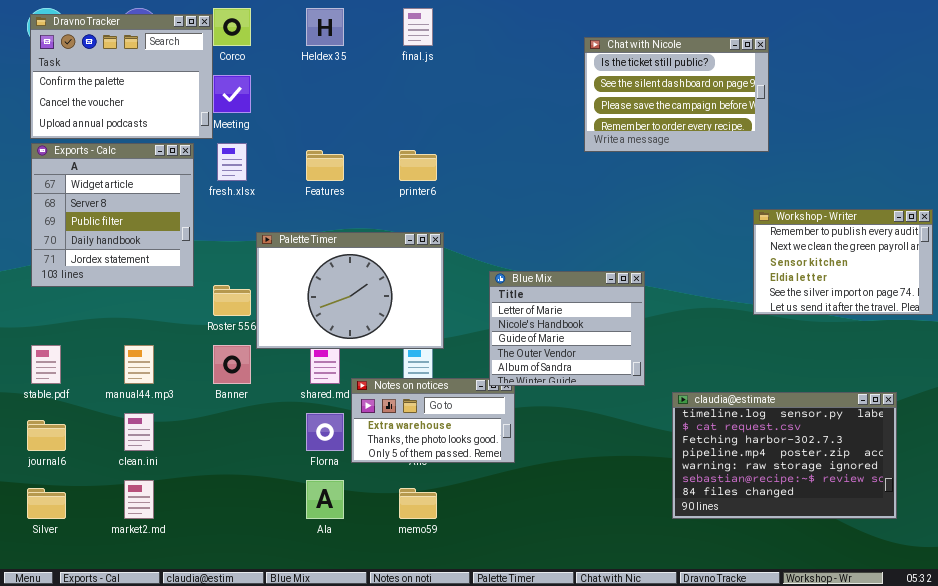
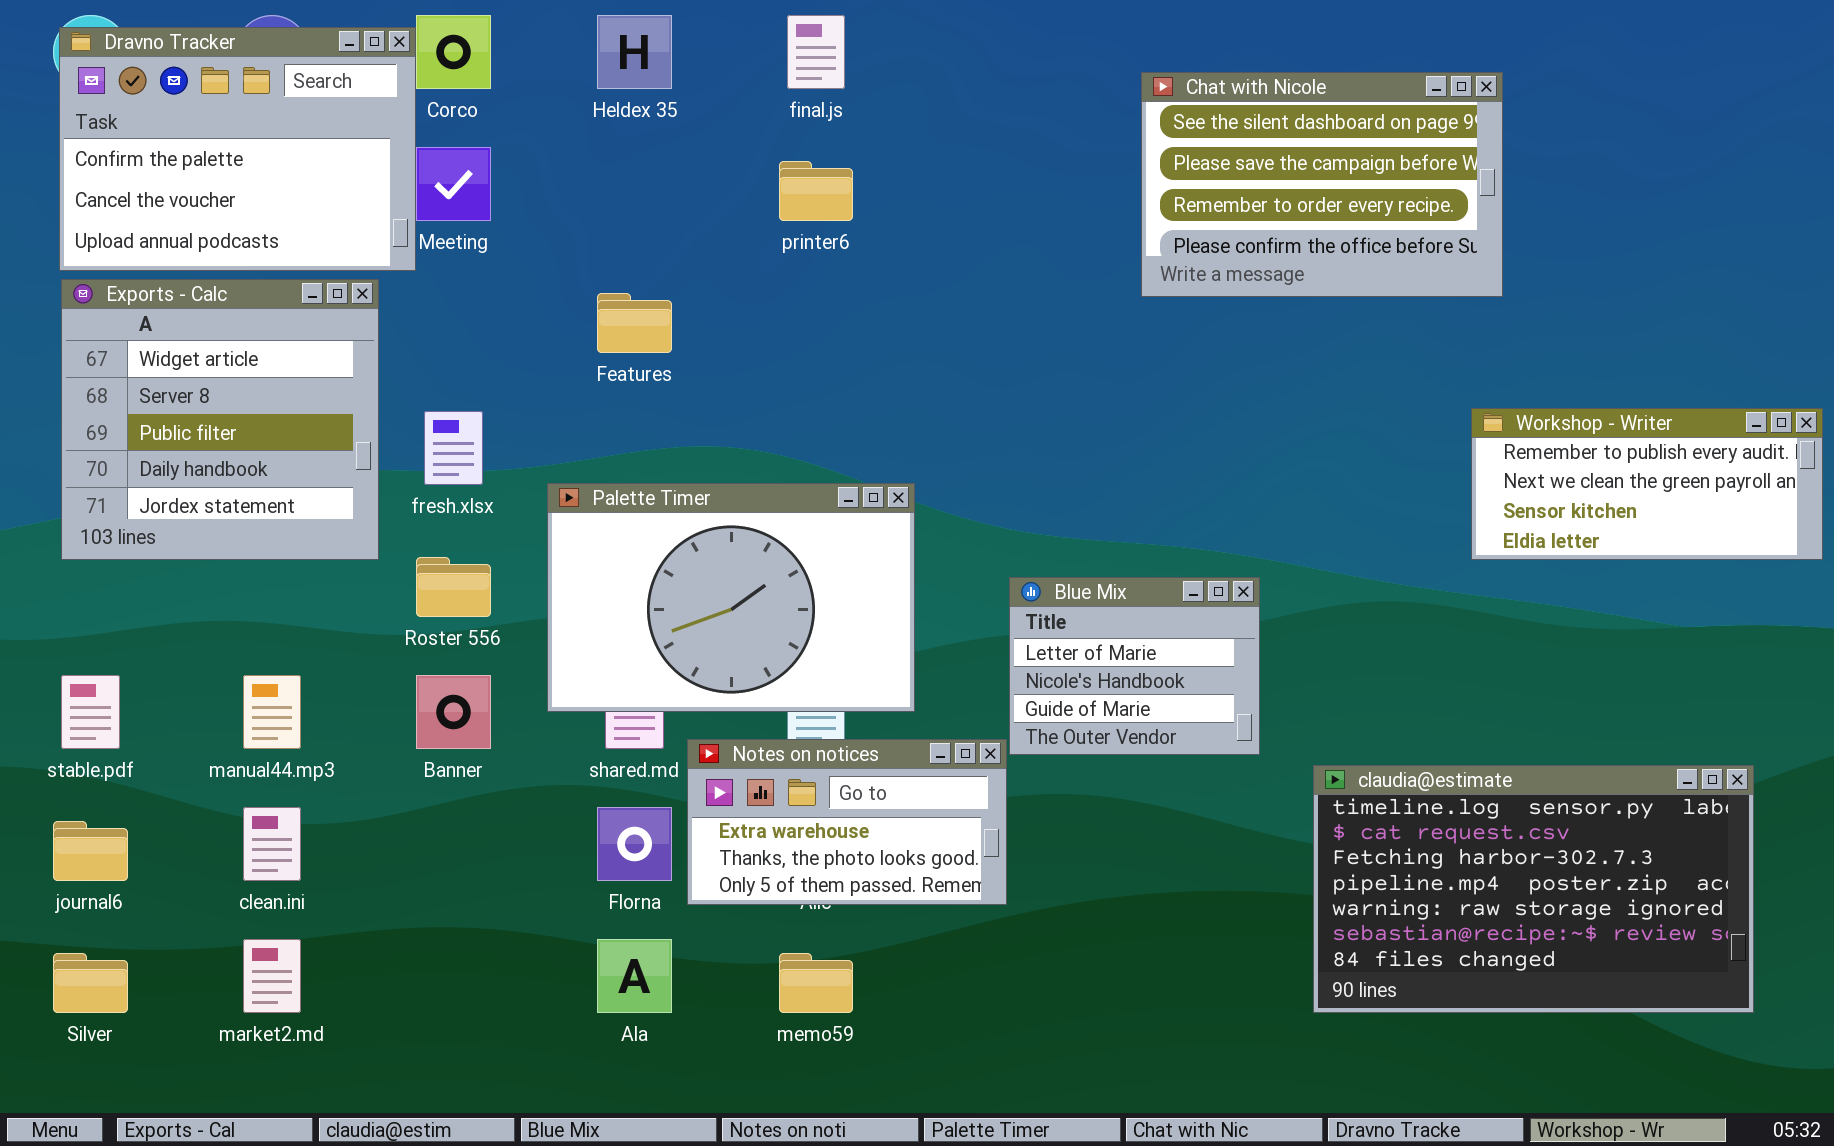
Chat with Nicole: [584,37,769,152] -> [1141,72,1503,297], scrolled down 1 row
fresh.xlsx: [217,143,247,181] -> [424,411,483,485], moved
printer6: [399,150,437,181] -> [779,161,853,221], moved
Workshop - Writer: [753,209,933,315] -> [1471,408,1823,560], resized
Palette Timer: [256,232,444,349] -> [547,483,915,712], moved
Blue Mix: [489,271,645,386] -> [1009,577,1260,755], resized

